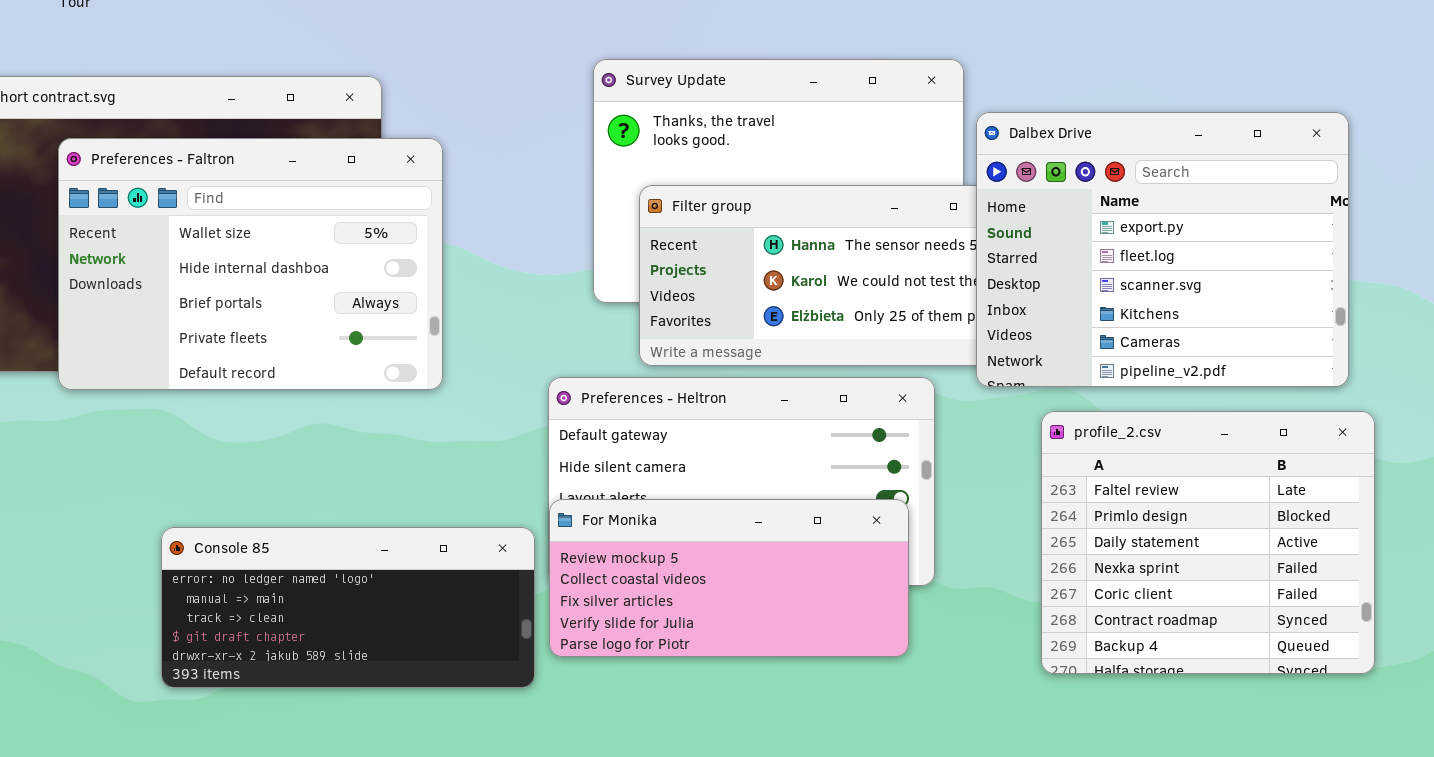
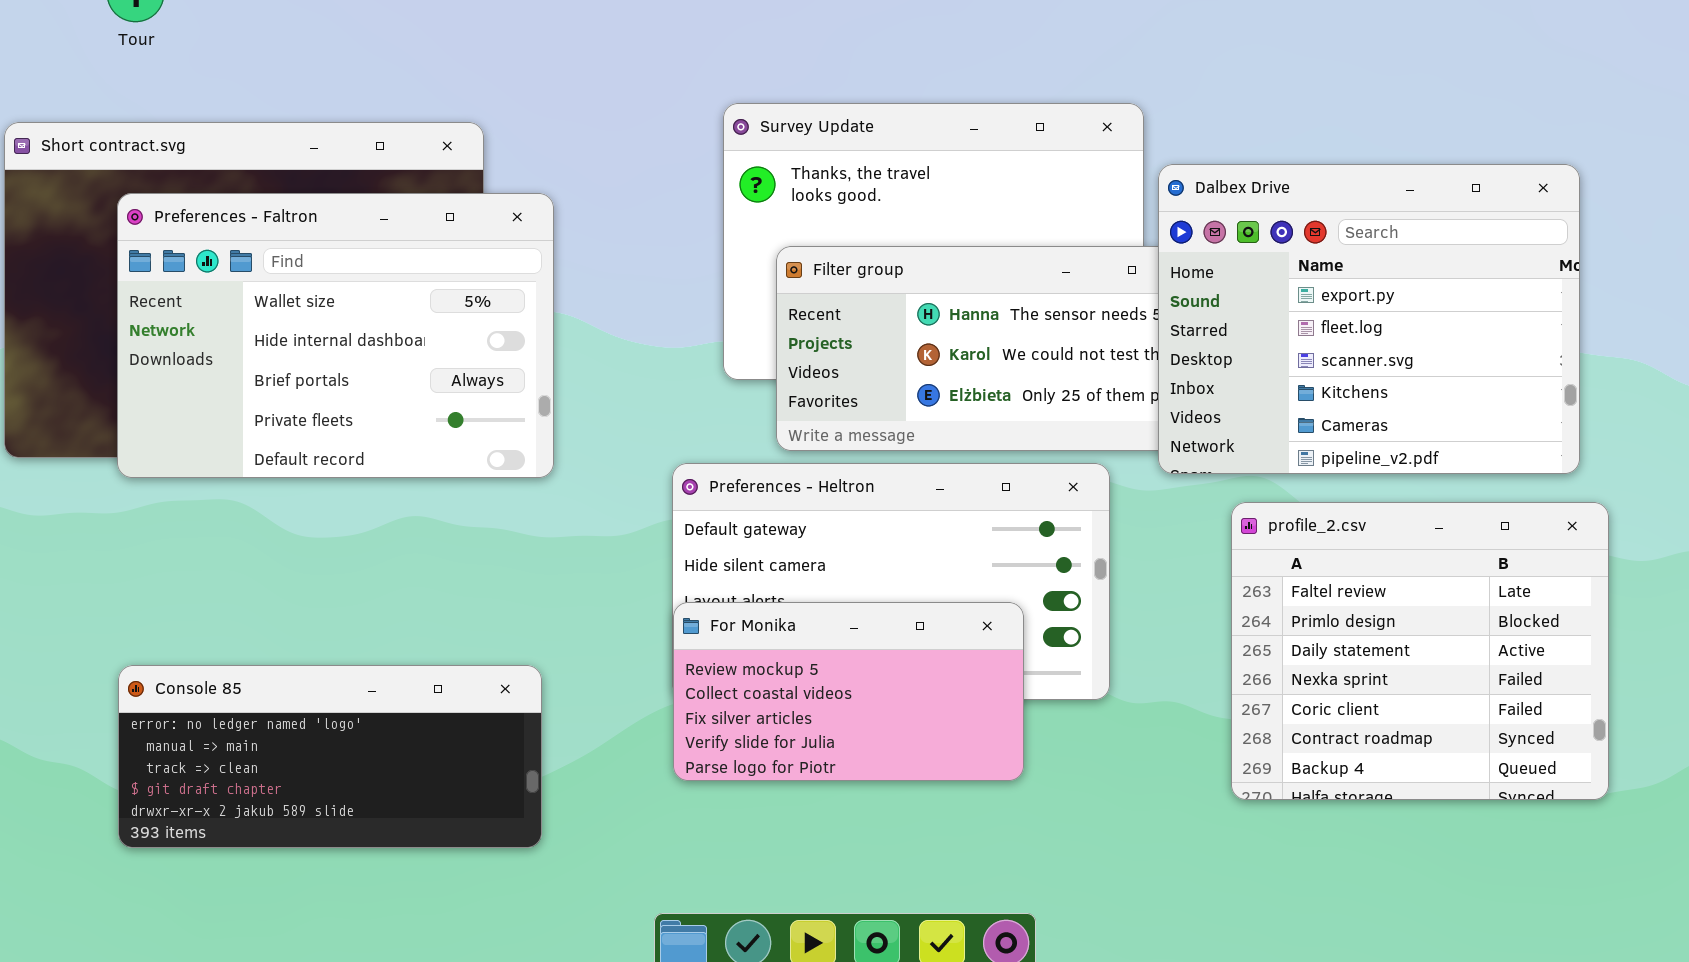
For Monika: [549,499,909,657] -> [673,602,1024,781], resized
Console 85: [161,527,535,688] -> [118,665,542,848], moved

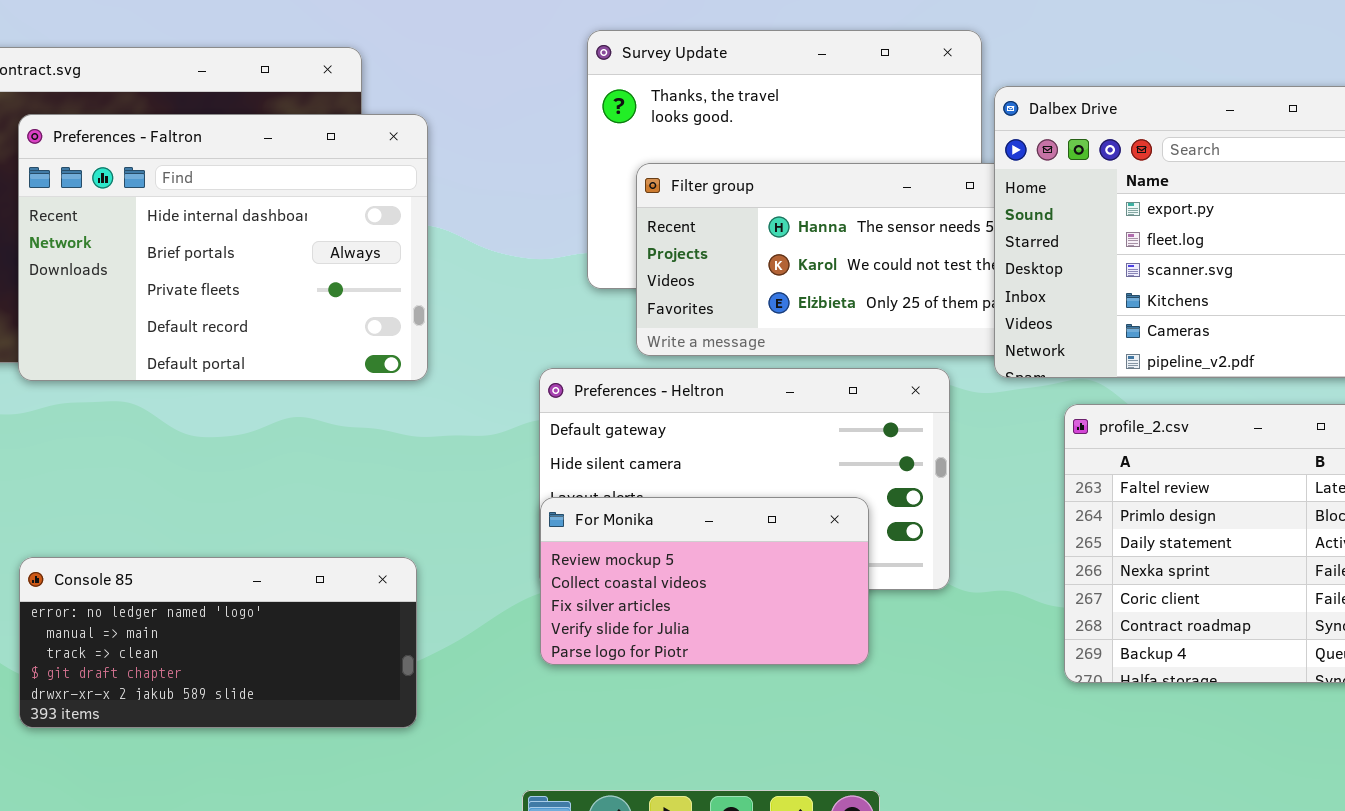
Preferences - Faltron: [117,193,554,478] -> [18,114,428,381], scrolled down 1 row

